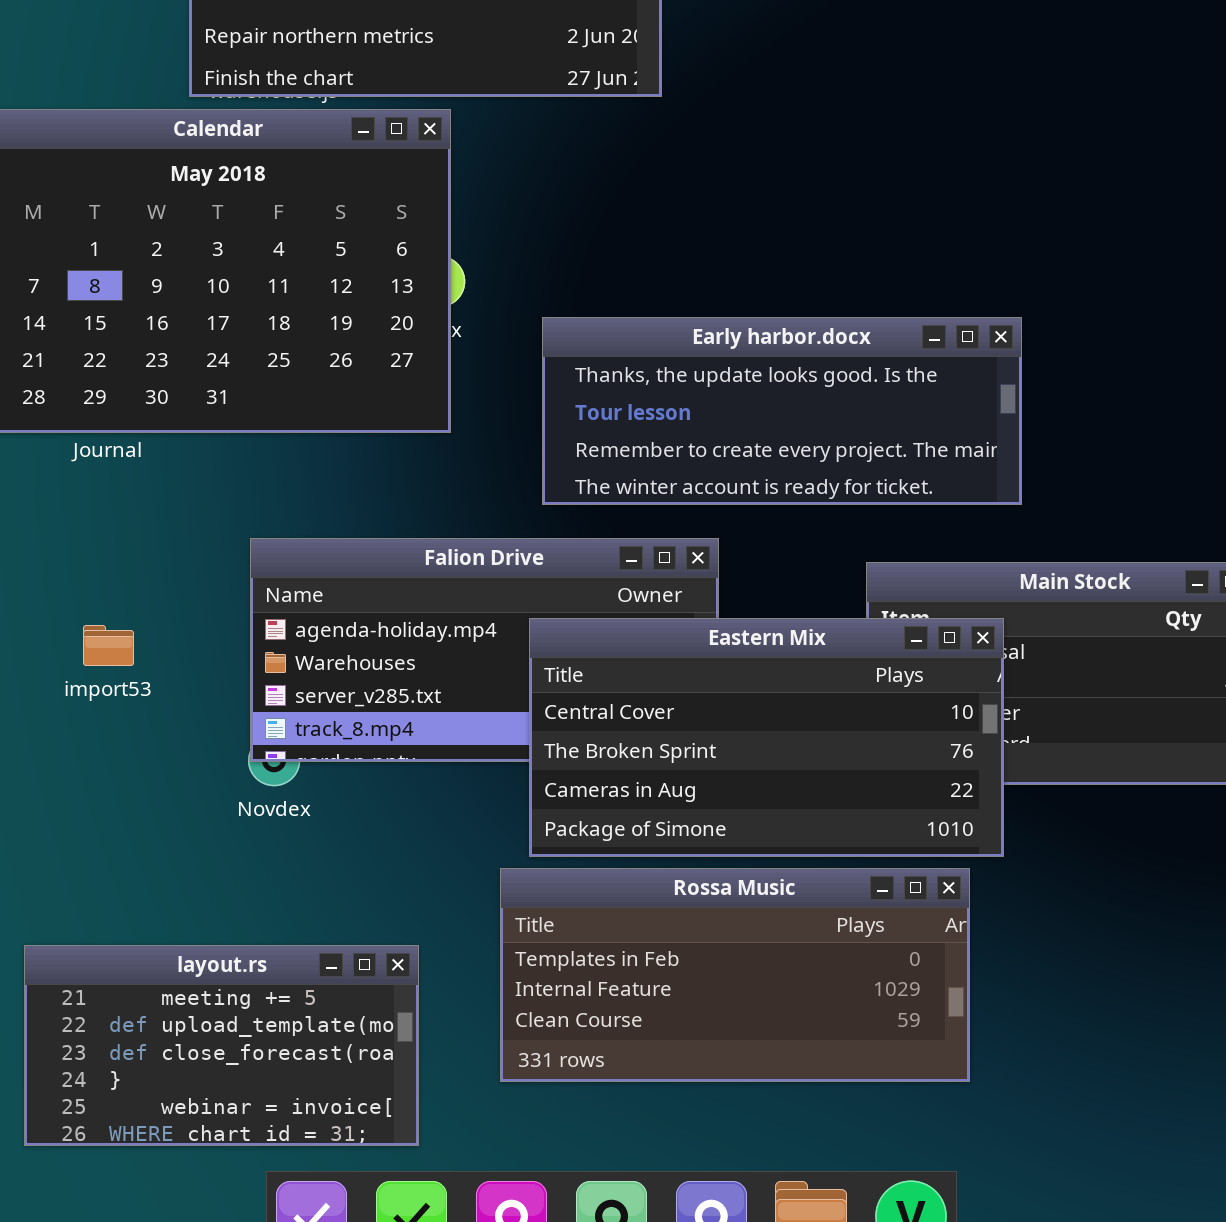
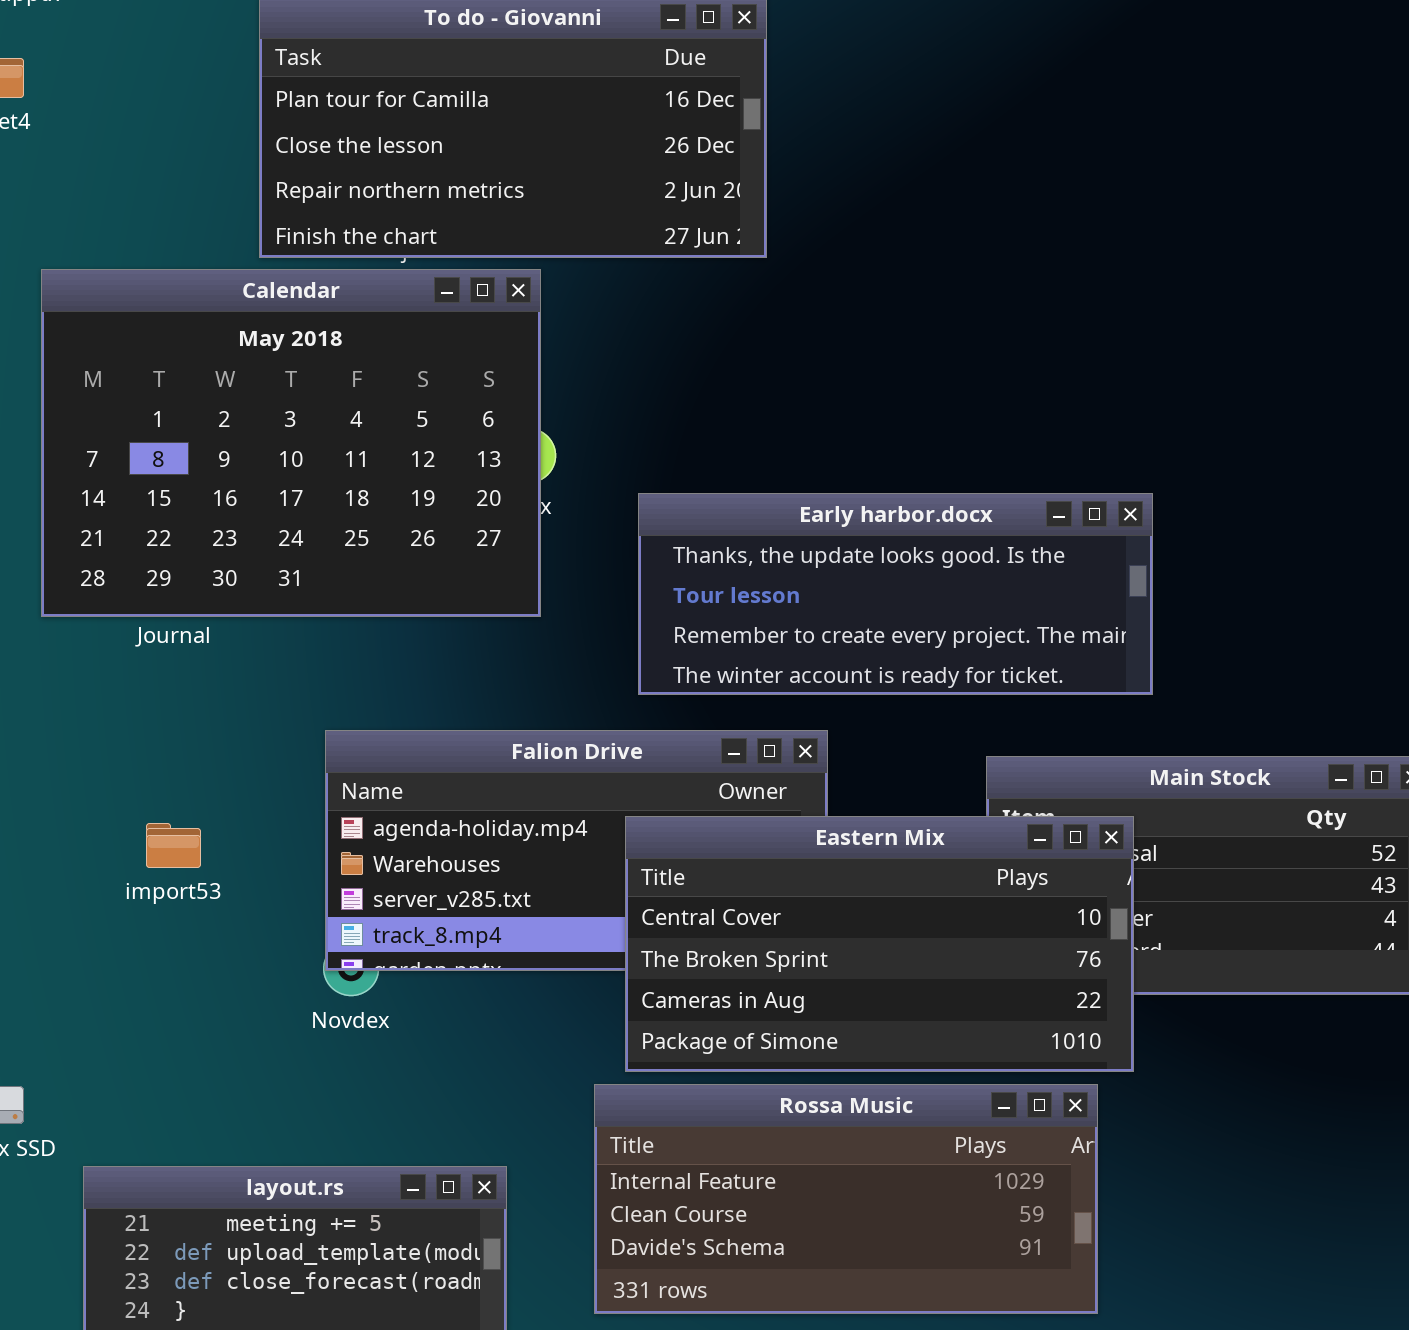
Rossa Music: [500,868,970,1082] -> [594,1084,1098,1314], scrolled down 1 row

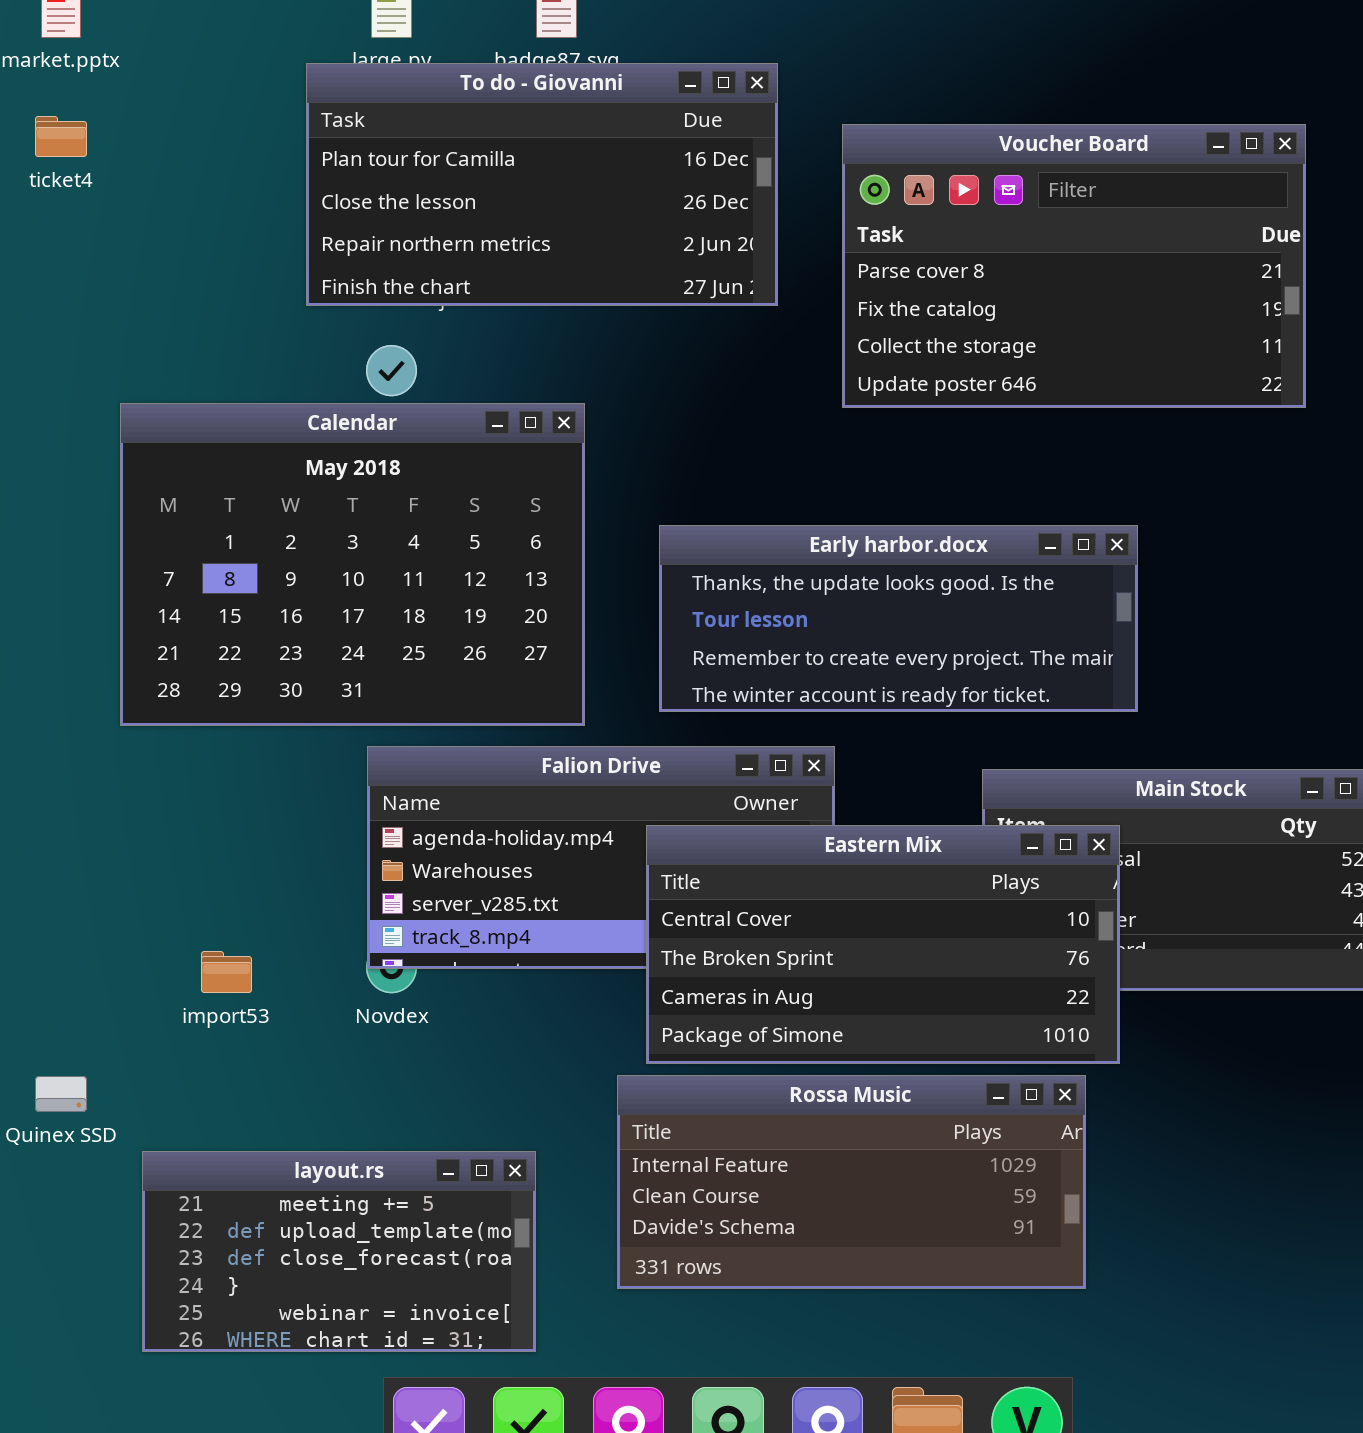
Voucher Board: none -> [842,124,1306,408], opened
Calendar: [41,269,541,617] -> [120,403,585,726], moved
import53: [146,823,201,868] -> [201,951,252,993], moved

